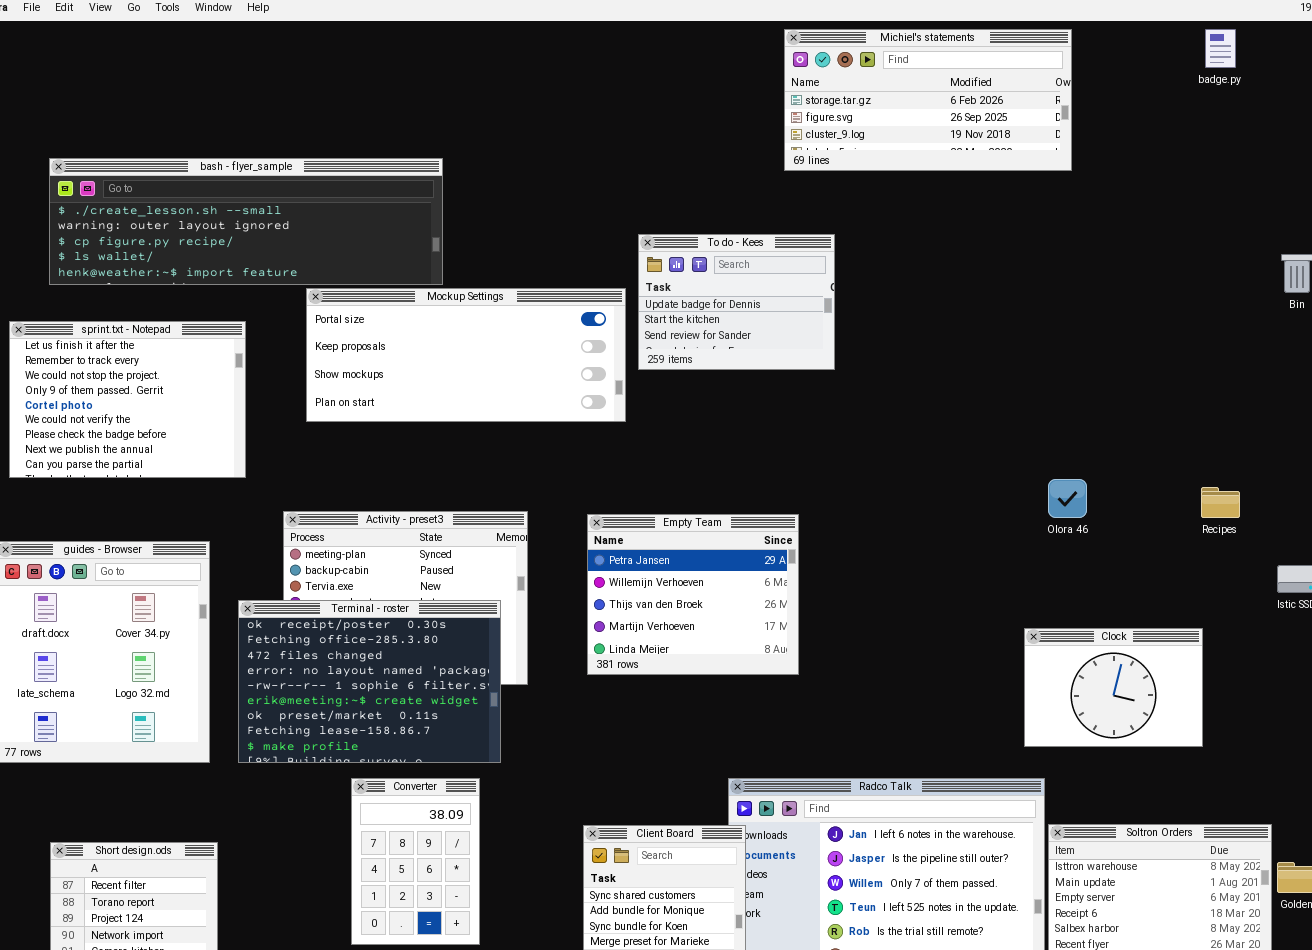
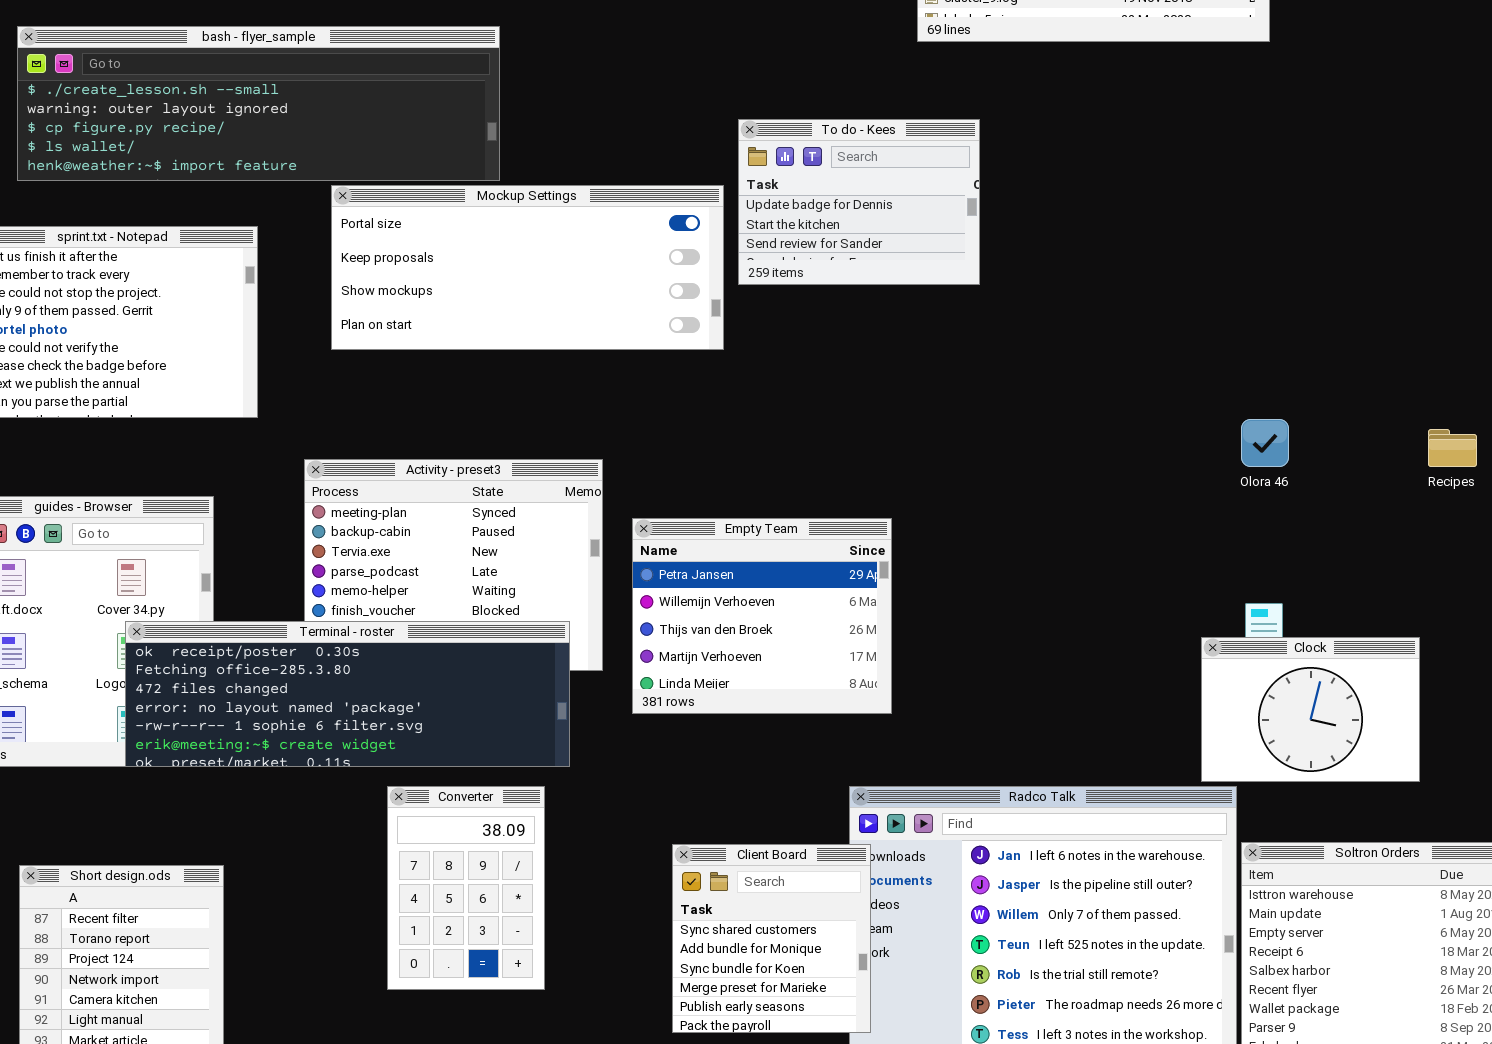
Empty Team: [587,514,799,675] -> [632,518,892,714], moved
Terminal - roster: [238,600,501,763] -> [125,621,570,767], resized
Clock: [1024,628,1203,747] -> [1201,637,1420,782], moved

